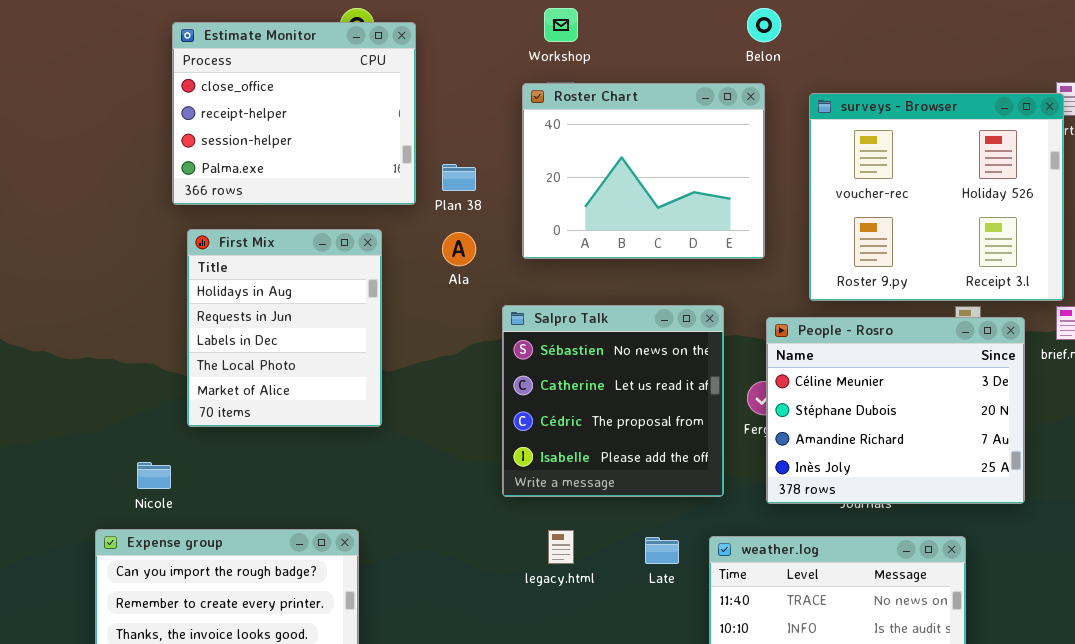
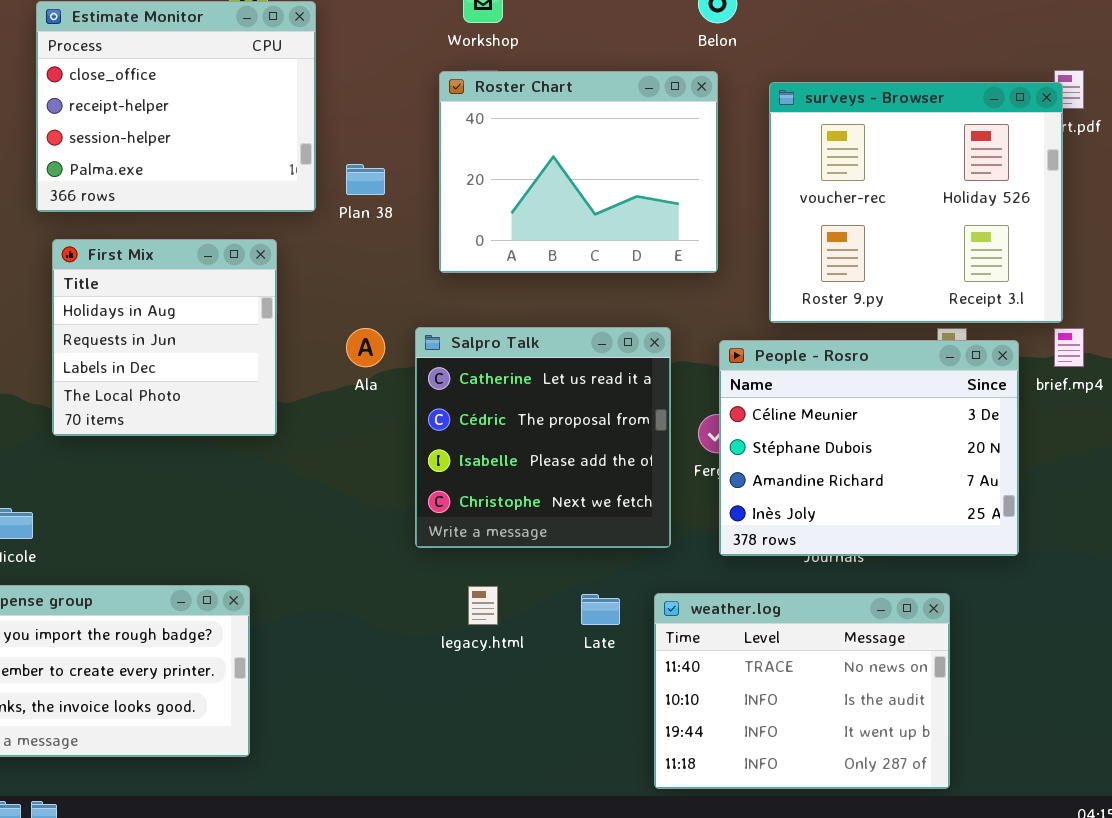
First Mix: [187,229,382,427] -> [52,239,277,436], resized
Ala: [442,232,476,266] -> [346,328,385,367], moved
Salpro Talk: [502,305,724,497] -> [415,327,671,548], scrolled down 1 row

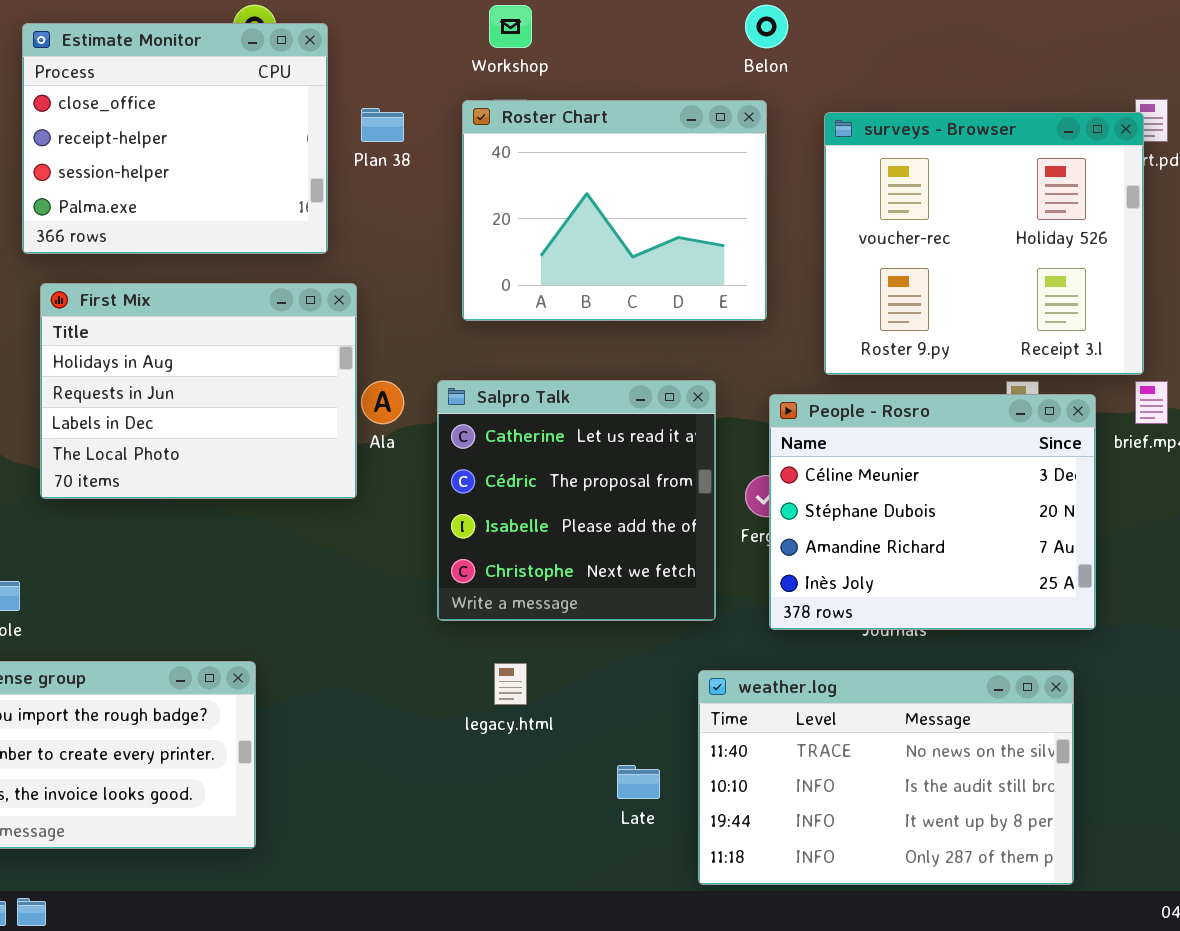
Plan 38: [346,164,385,195] -> [361,108,404,142], moved
First Mix: [52,239,277,436] -> [40,283,357,499], resized
weather.log: [654,593,950,789] -> [698,670,1074,885], resized
Late: [581,594,620,625] -> [617,765,660,799], moved

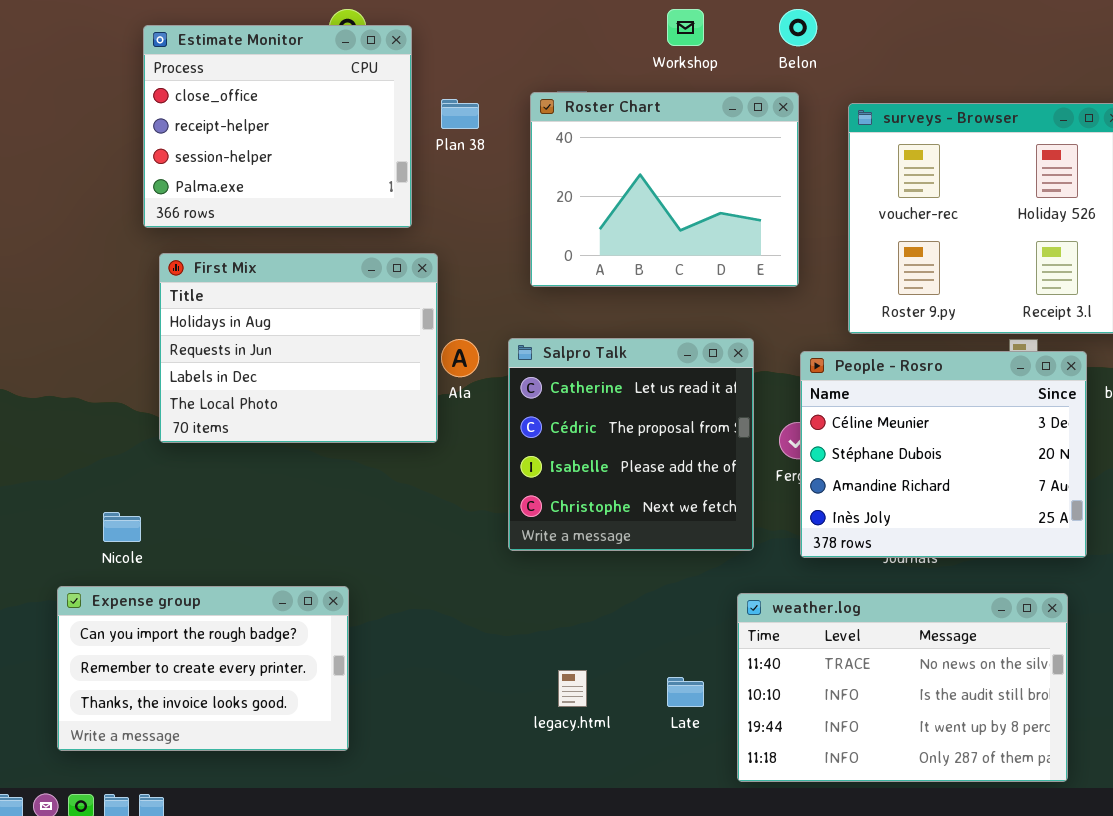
Workshop: [489,5,532,48] -> [667,9,704,46], moved
legacy.html: [494,663,527,705] -> [558,670,587,707], moved

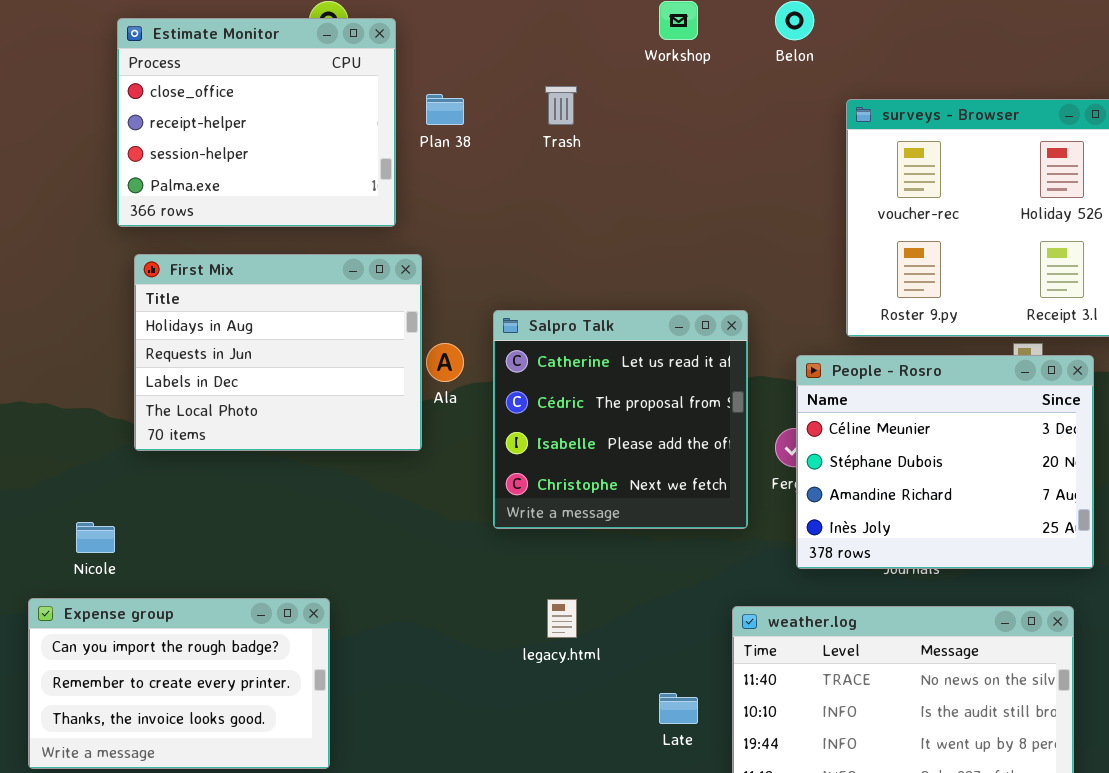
Roster Chart: [530,92,799,287] -> none, closed
Salpro Talk: [508,338,754,551] -> [493,310,748,529], moved
legacy.html: [558,670,587,707] -> [547,599,577,638], moved

